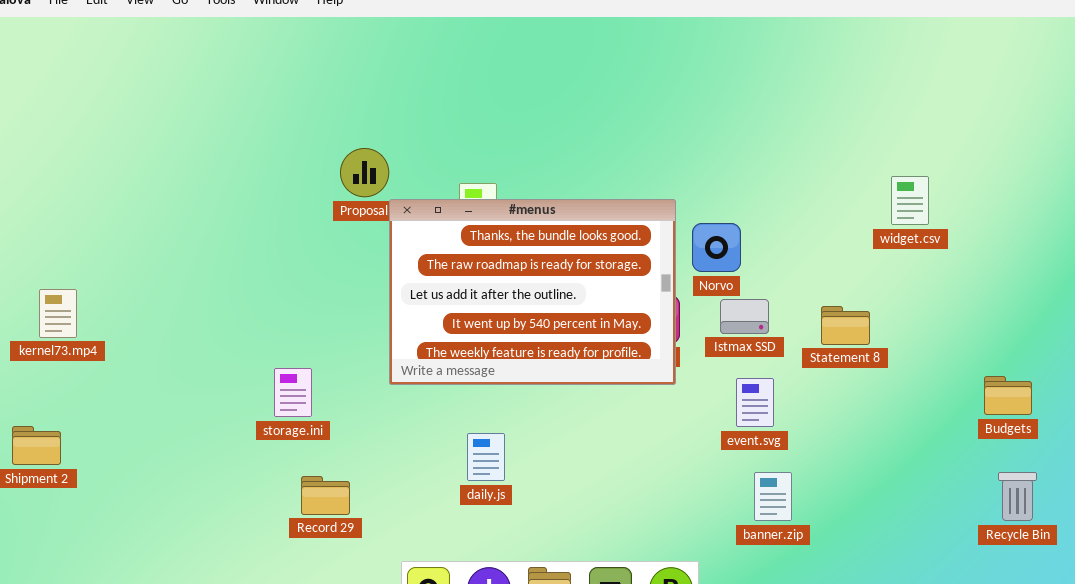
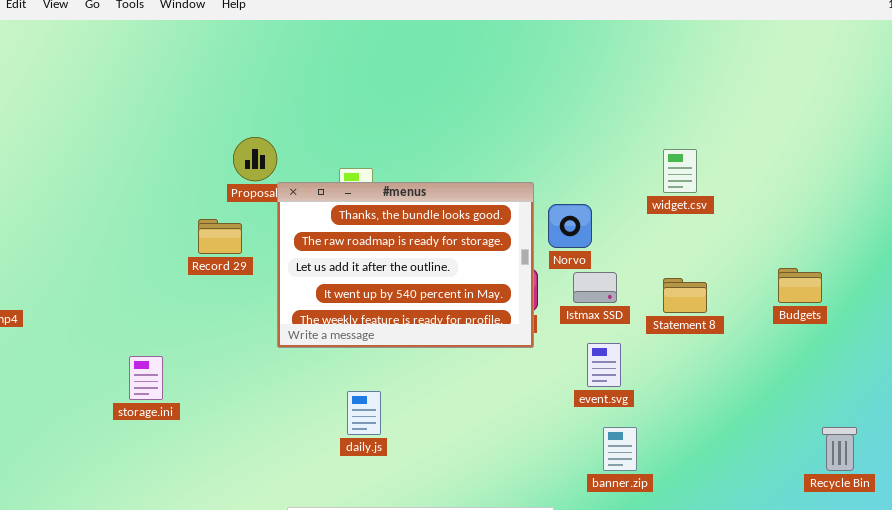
widget.csv: [891,176,929,225] -> [663,149,697,193], moved
storage.ini: [274,368,312,417] -> [129,356,163,400], moved
Budgets: [984,376,1032,415] -> [778,268,822,303], moved
Record 29: [301,476,350,515] -> [198,219,242,254], moved

